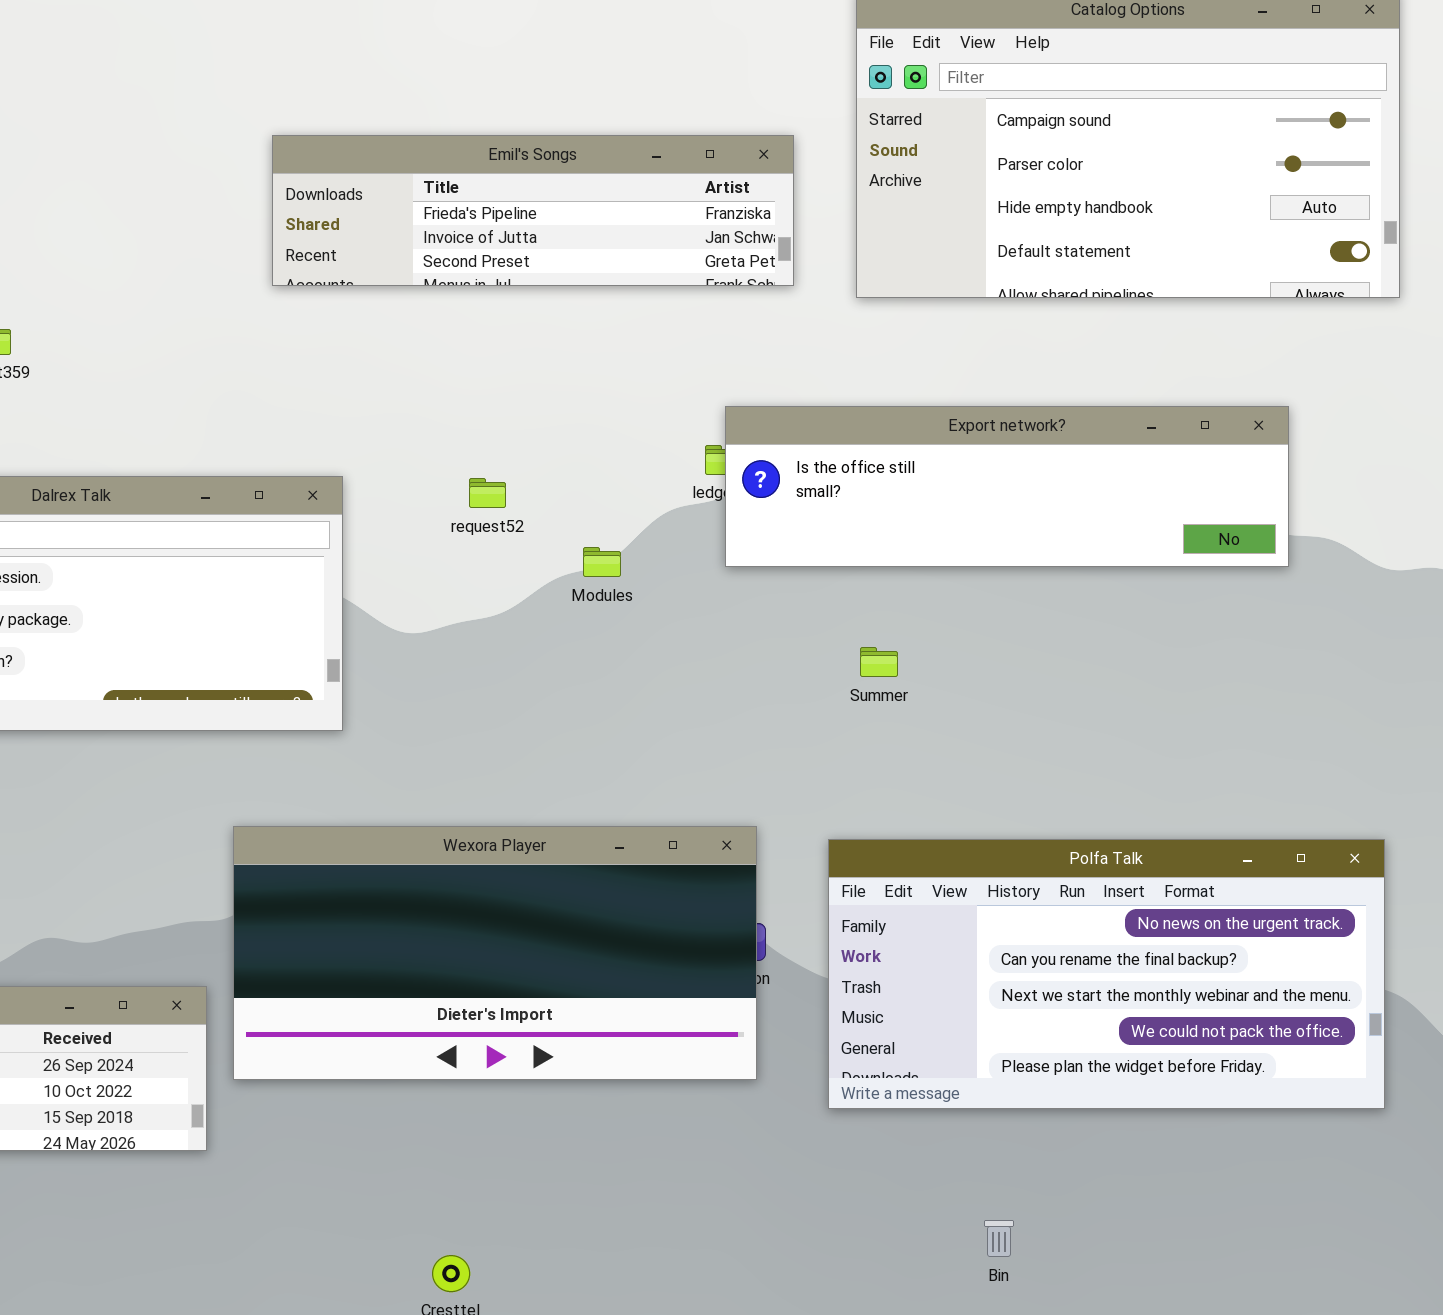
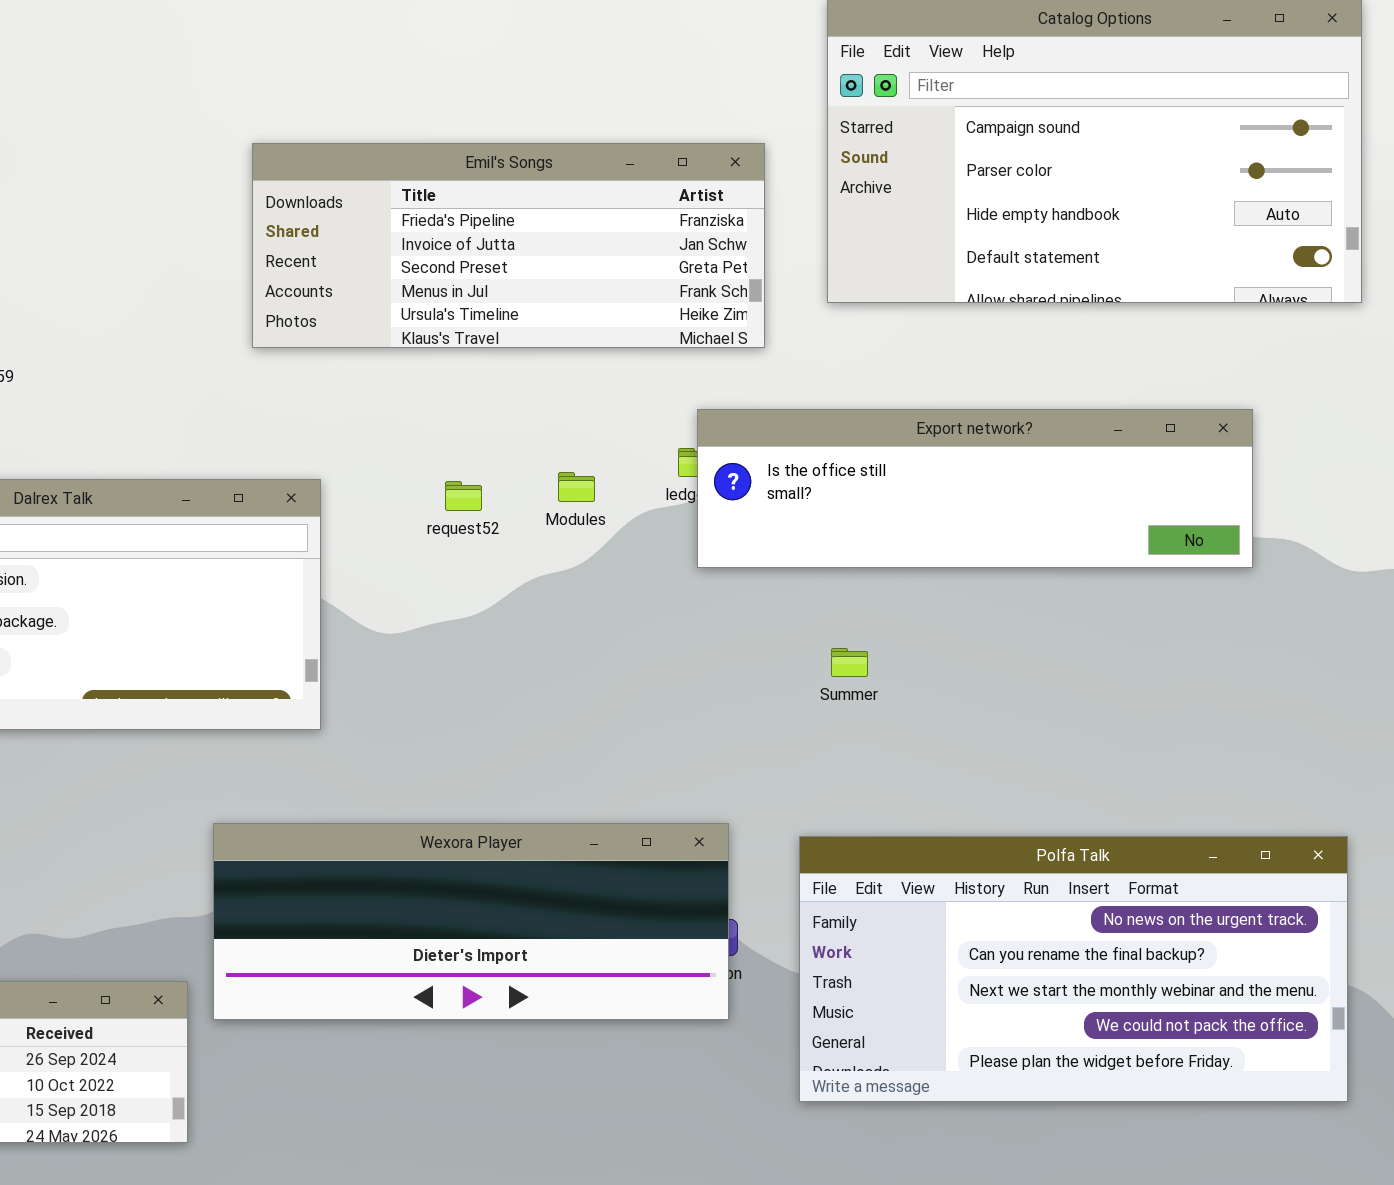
Emil's Songs: [272,135,794,286] -> [252,143,765,348], resized
Modules: [583,547,621,577] -> [558,472,595,502], moved
Wexora Player: [233,826,757,1080] -> [213,823,729,1020], resized

